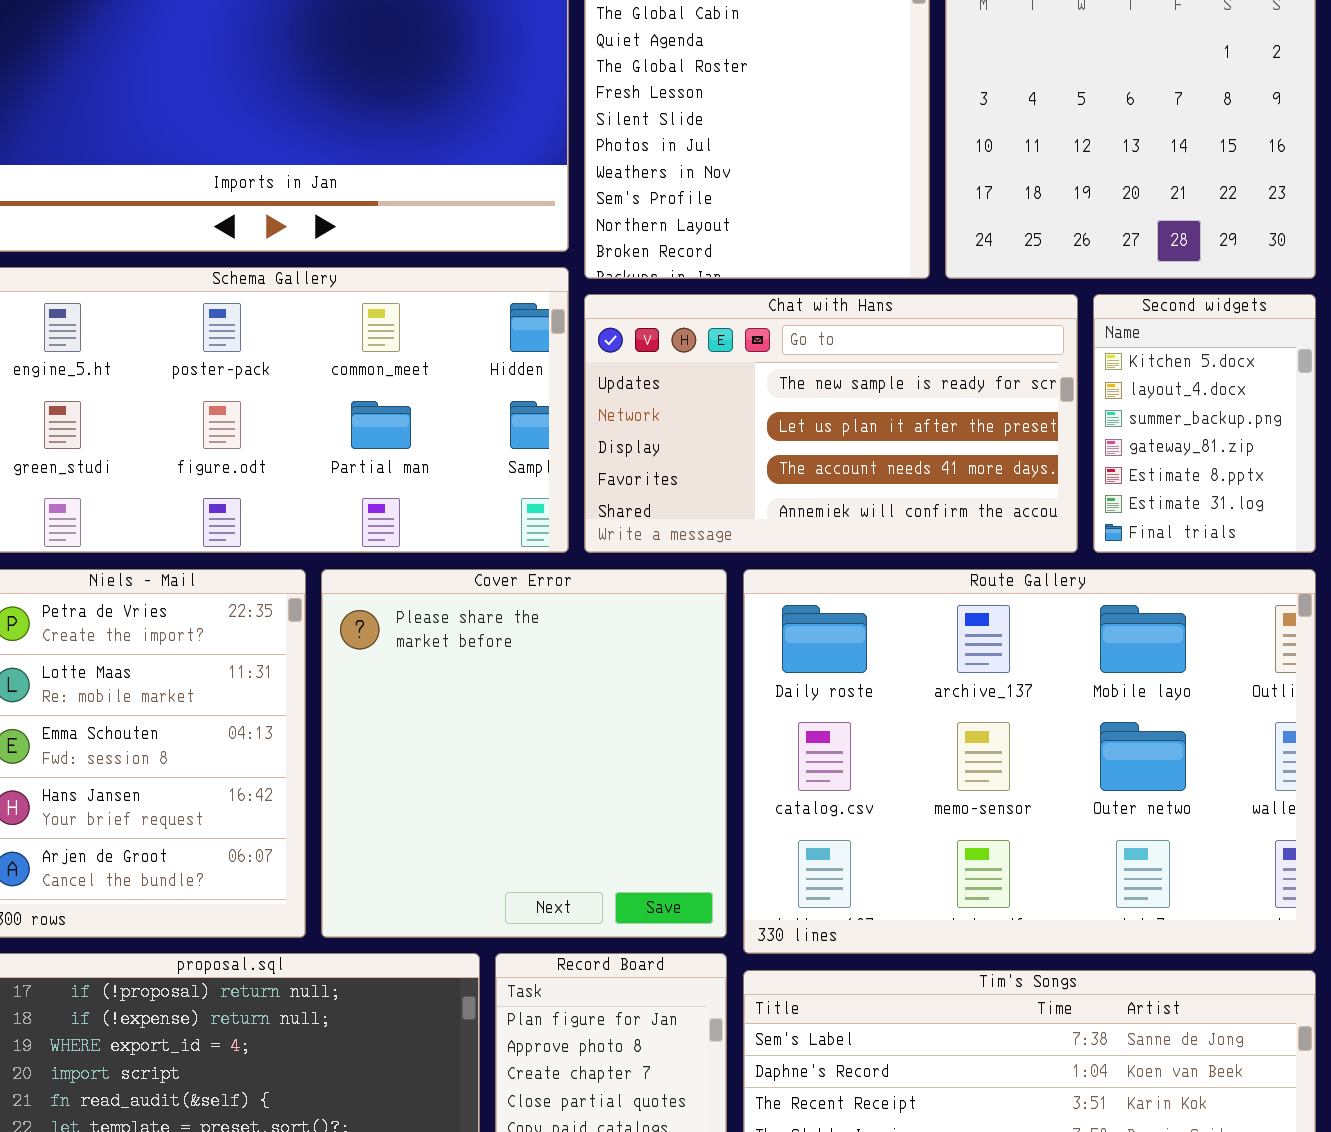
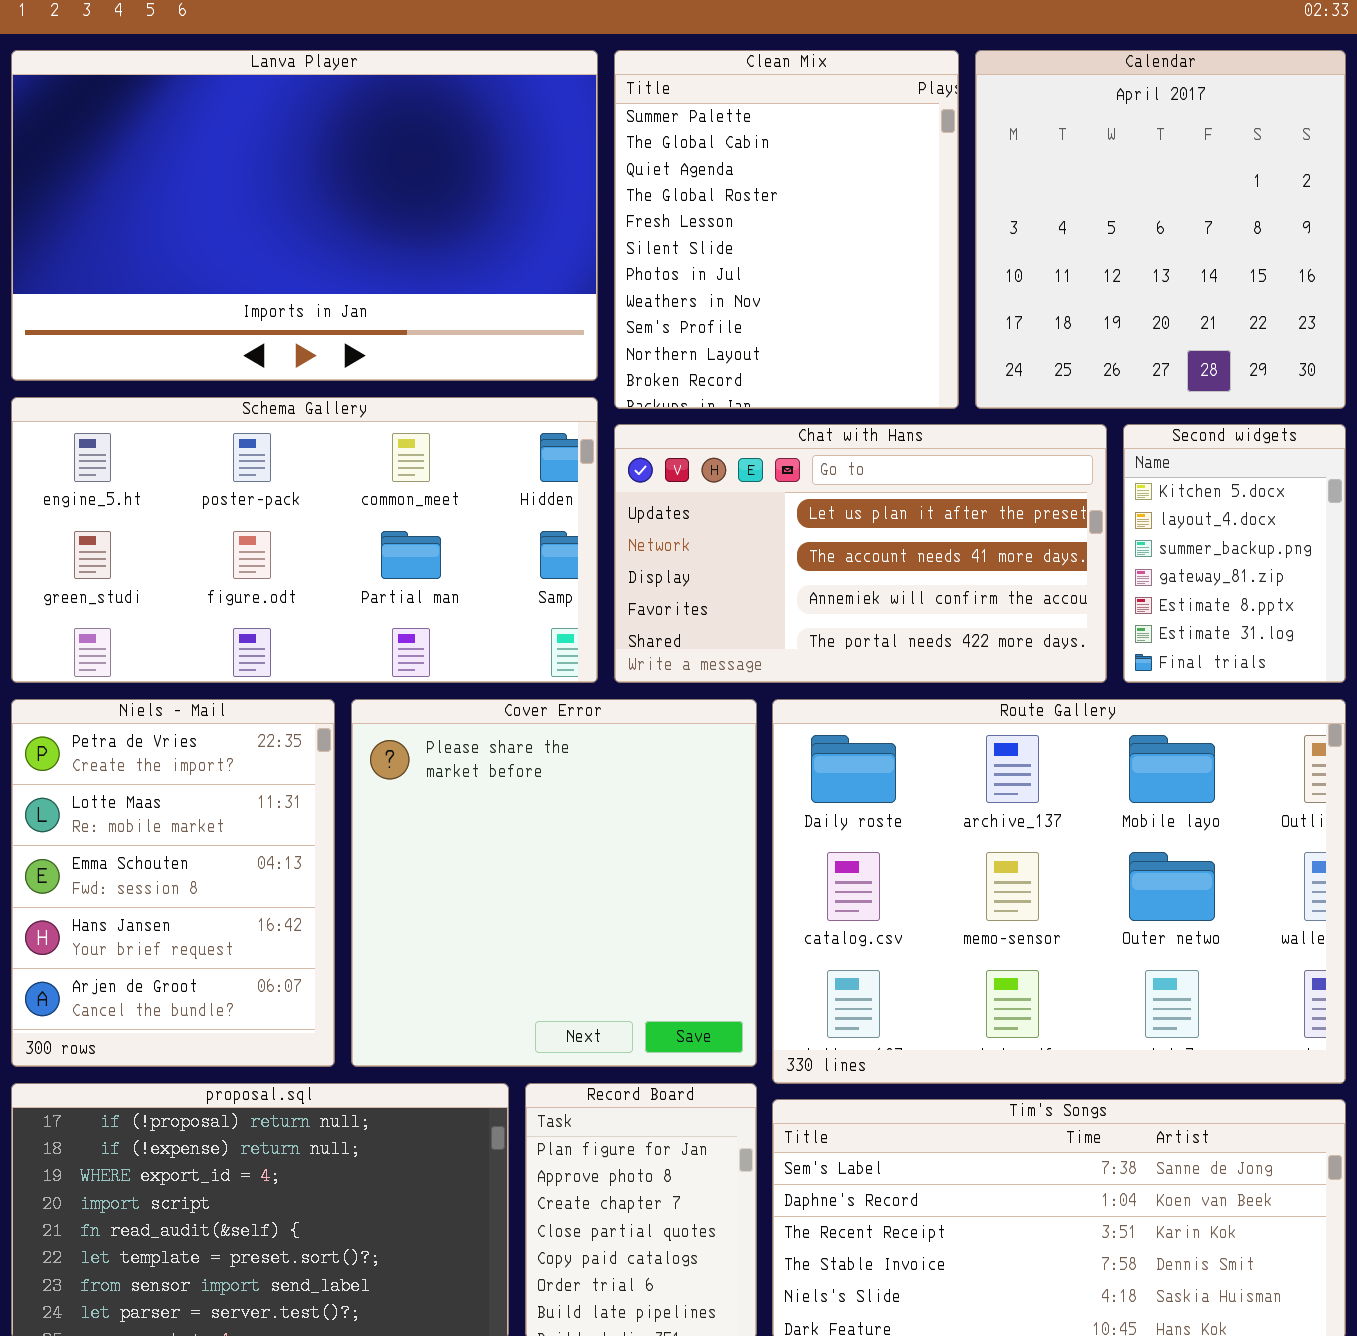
Chat with Hans: [584,294,1078,553] -> [614,424,1107,683], scrolled down 1 row

